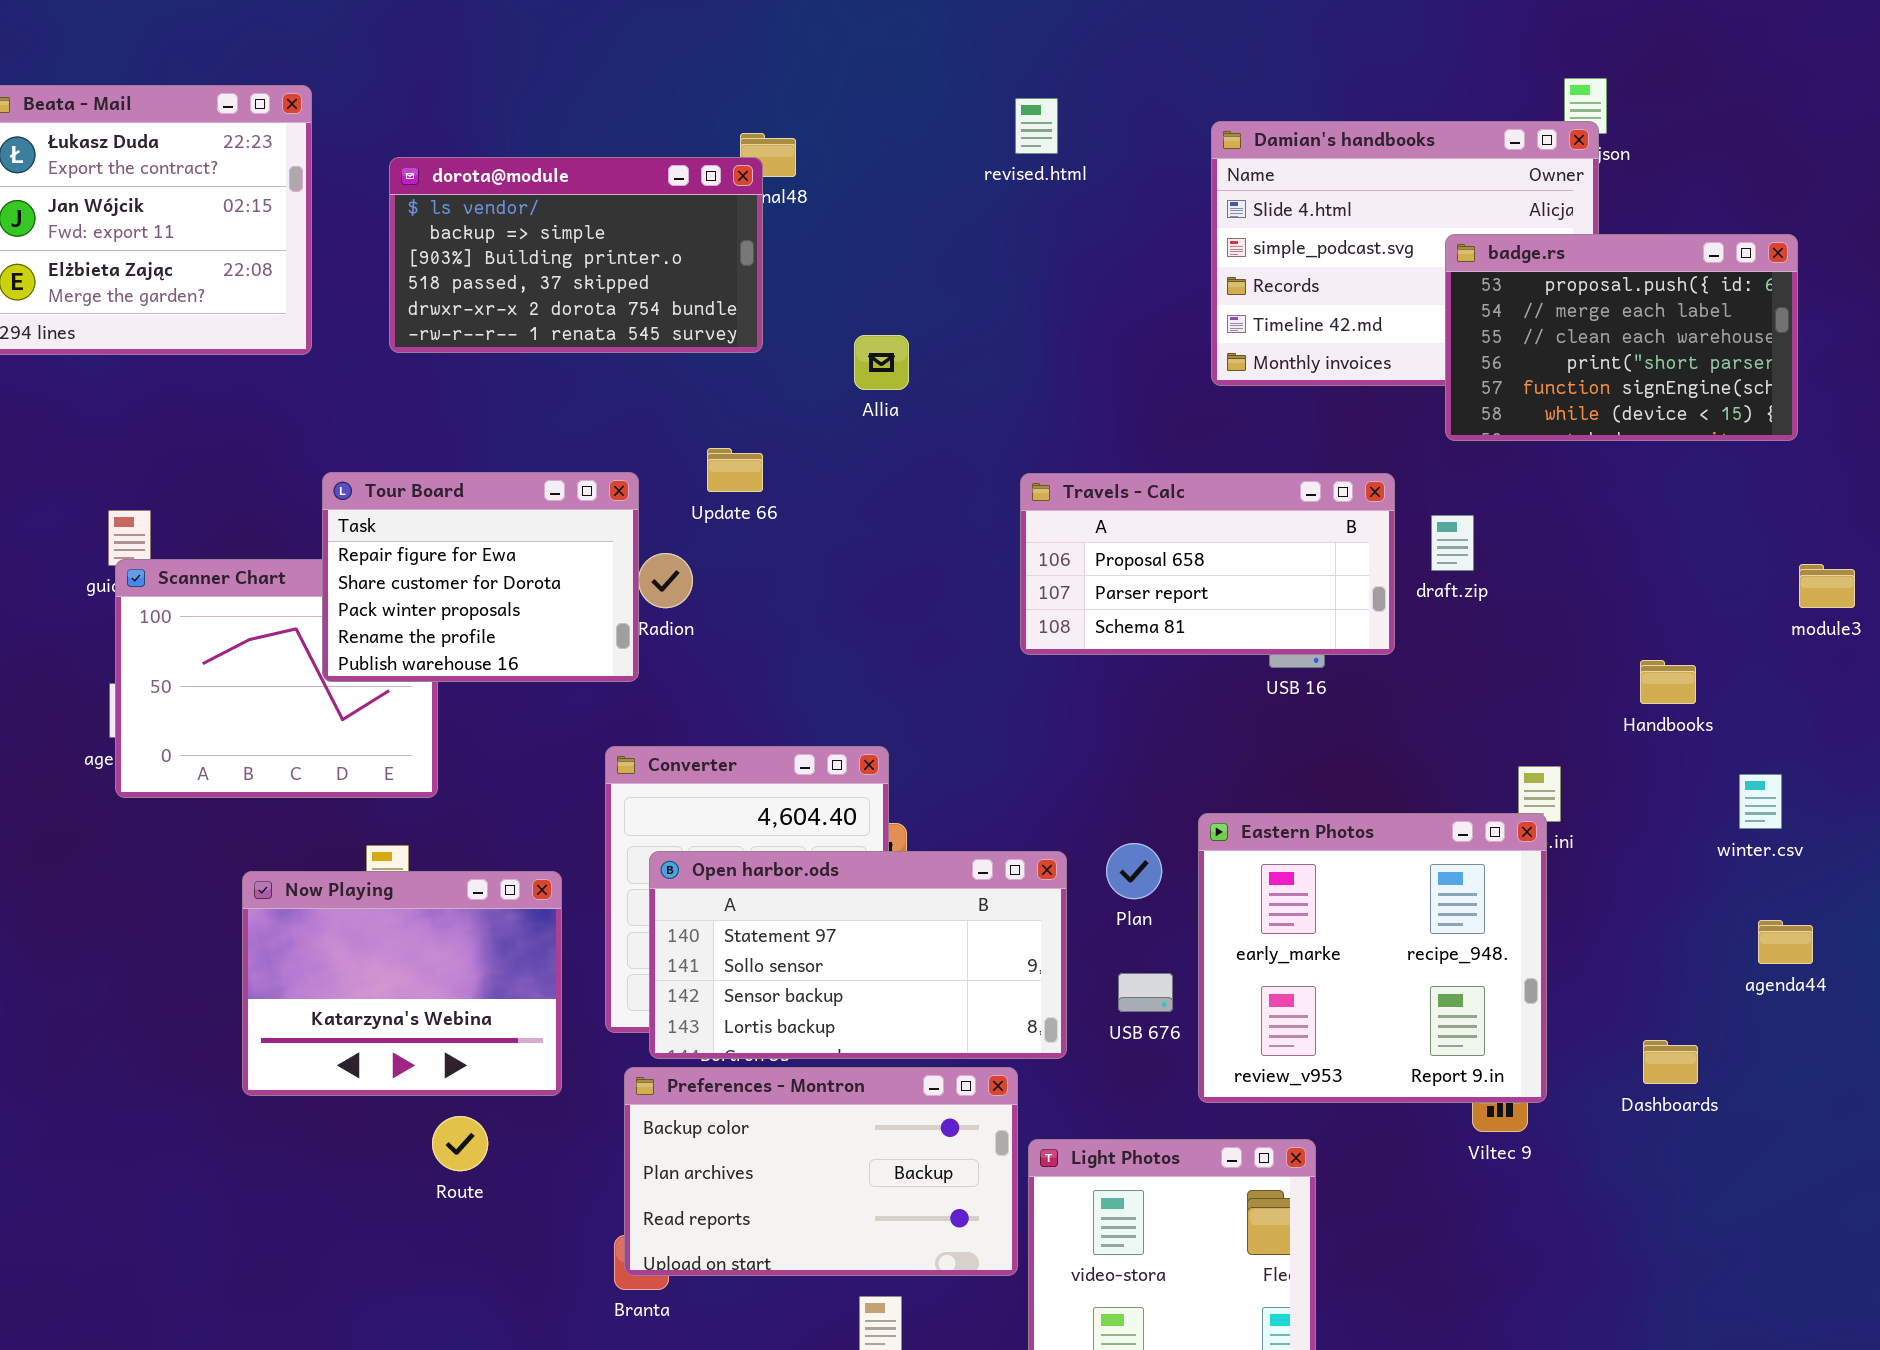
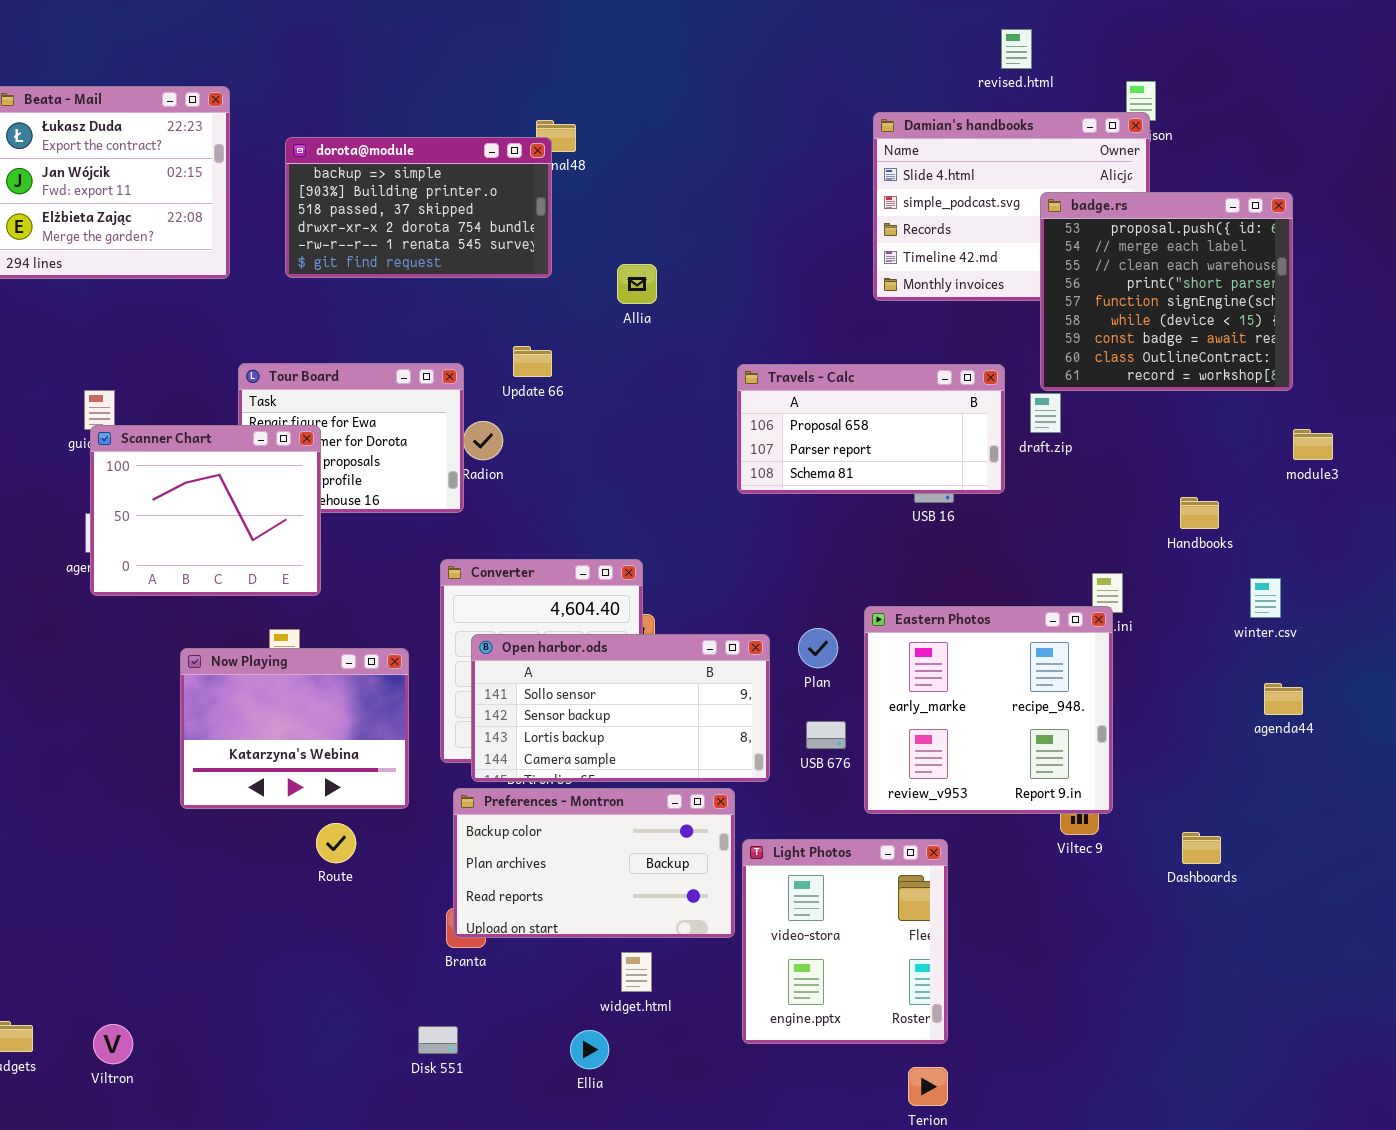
revised.html: [1015,98,1058,154] -> [1001,29,1032,69], moved
dorota@module: [389,157,763,353] -> [285,137,552,278], scrolled down 1 row
badge.rs: [1445,234,1798,441] -> [1040,192,1293,391], resized
Scanner Chart: [115,559,438,798] -> [90,425,321,596], raised
Open harbor.ods: [649,851,1067,1059] -> [471,634,770,782], scrolled down 1 row
Dashboards: [1643,1040,1698,1084] -> [1182,832,1221,864], moved

